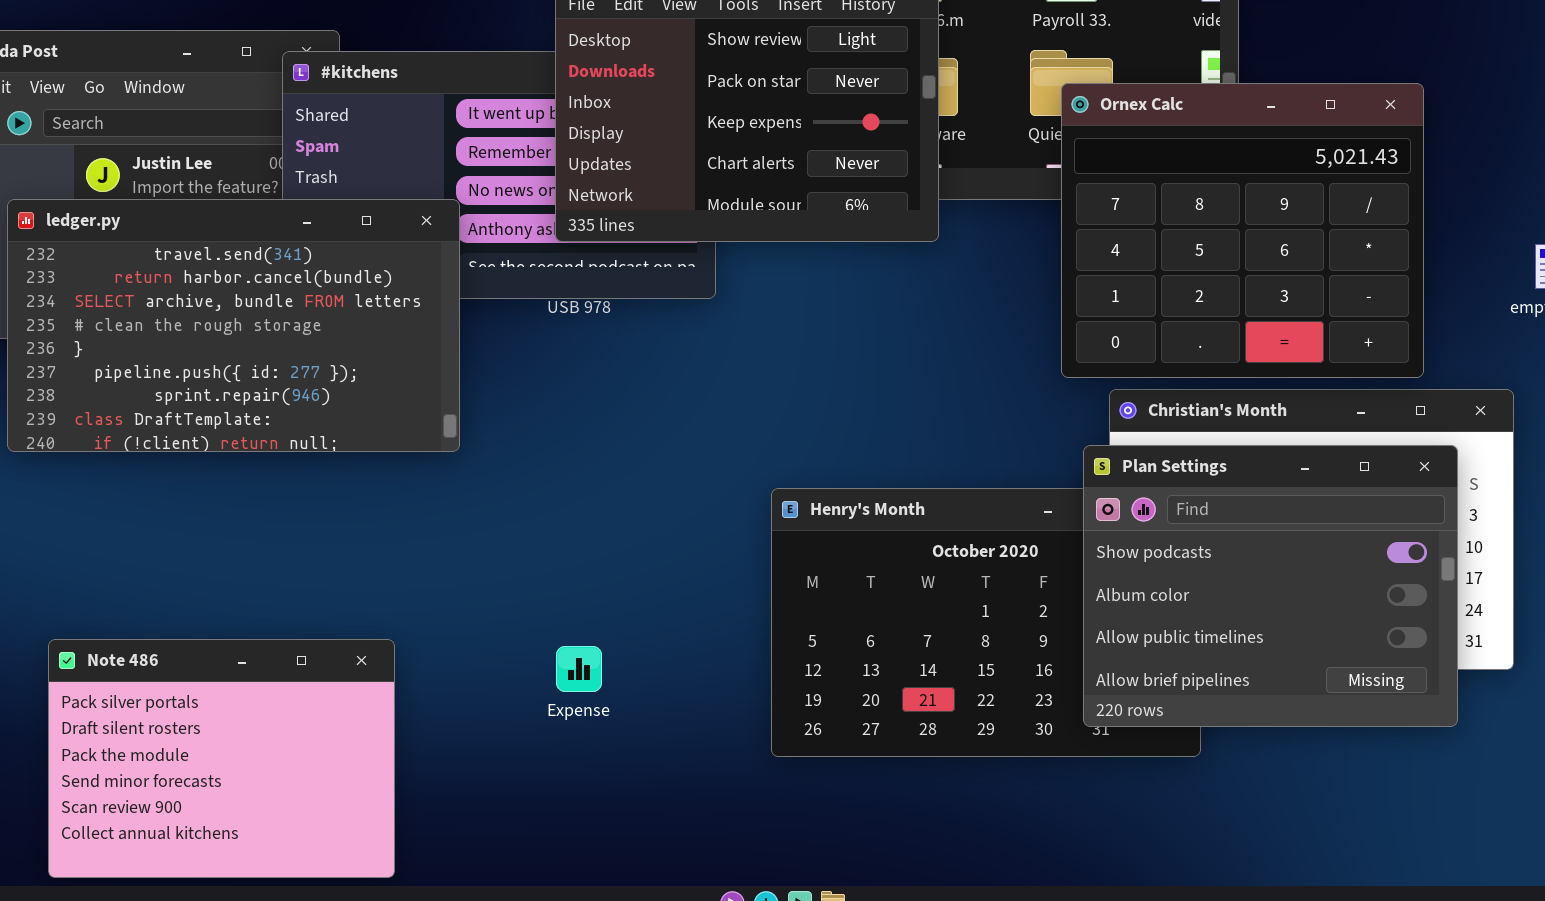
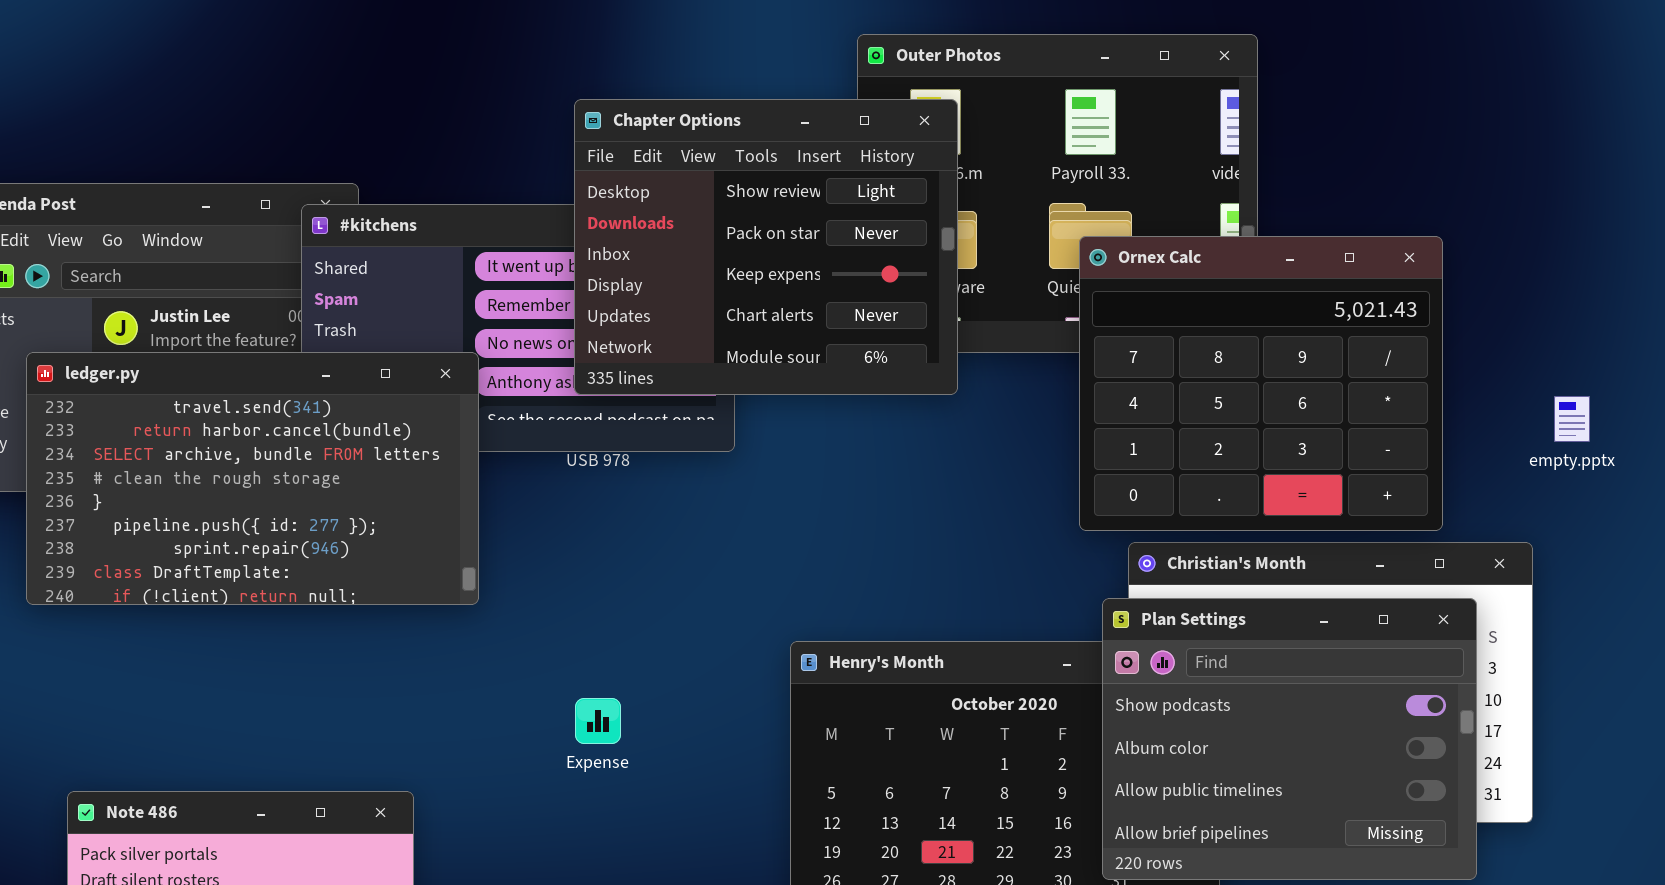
Expense: [556,646,602,692] -> [575,698,621,744], moved

